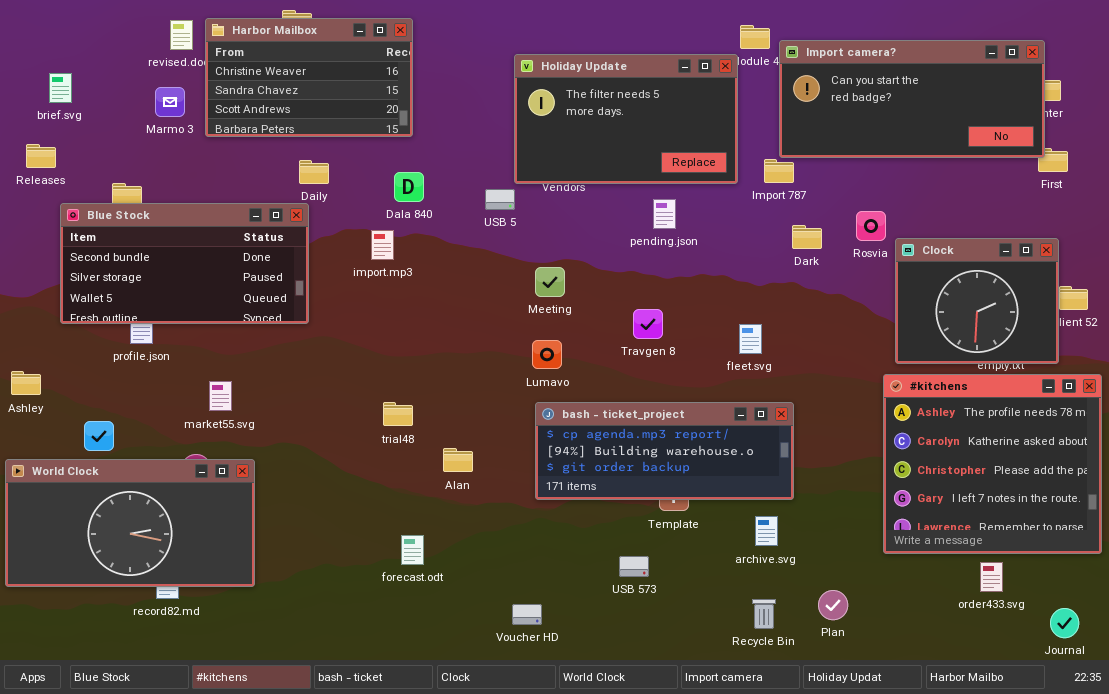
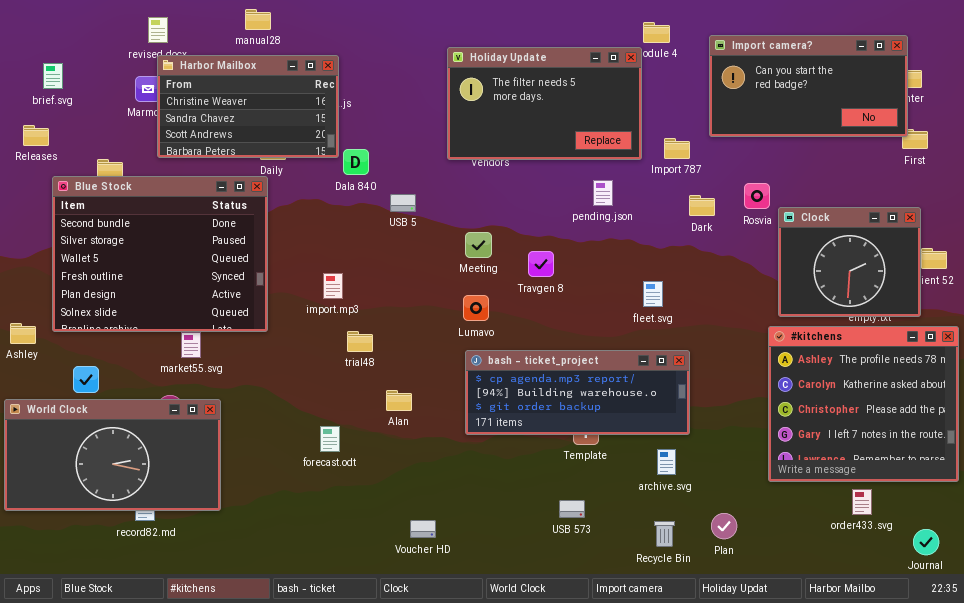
Harbor Mailbox: [205,18,413,137] -> [157,55,339,158], moved
Import camera?: [779,40,1045,158] -> [709,35,908,137], resized
USB 5: [485,189,515,210] -> [390,194,416,212], moved
pending.json: [653,199,676,229] -> [593,180,613,206], moved
Blue Stock: [60,203,309,324] -> [52,176,268,332], resized
import.mp3: [371,230,394,260] -> [323,273,343,299], moved
Travgen 8: [633,309,663,339] -> [528,251,554,277], moved
trial48: [383,402,413,426] -> [347,331,373,352], moved
forecast.odt: [401,535,424,565] -> [320,426,340,452], moved
USB 573: [619,556,649,577] -> [559,500,585,518], moved
Voucher HD: [512,604,542,625] -> [410,520,436,538], moved

